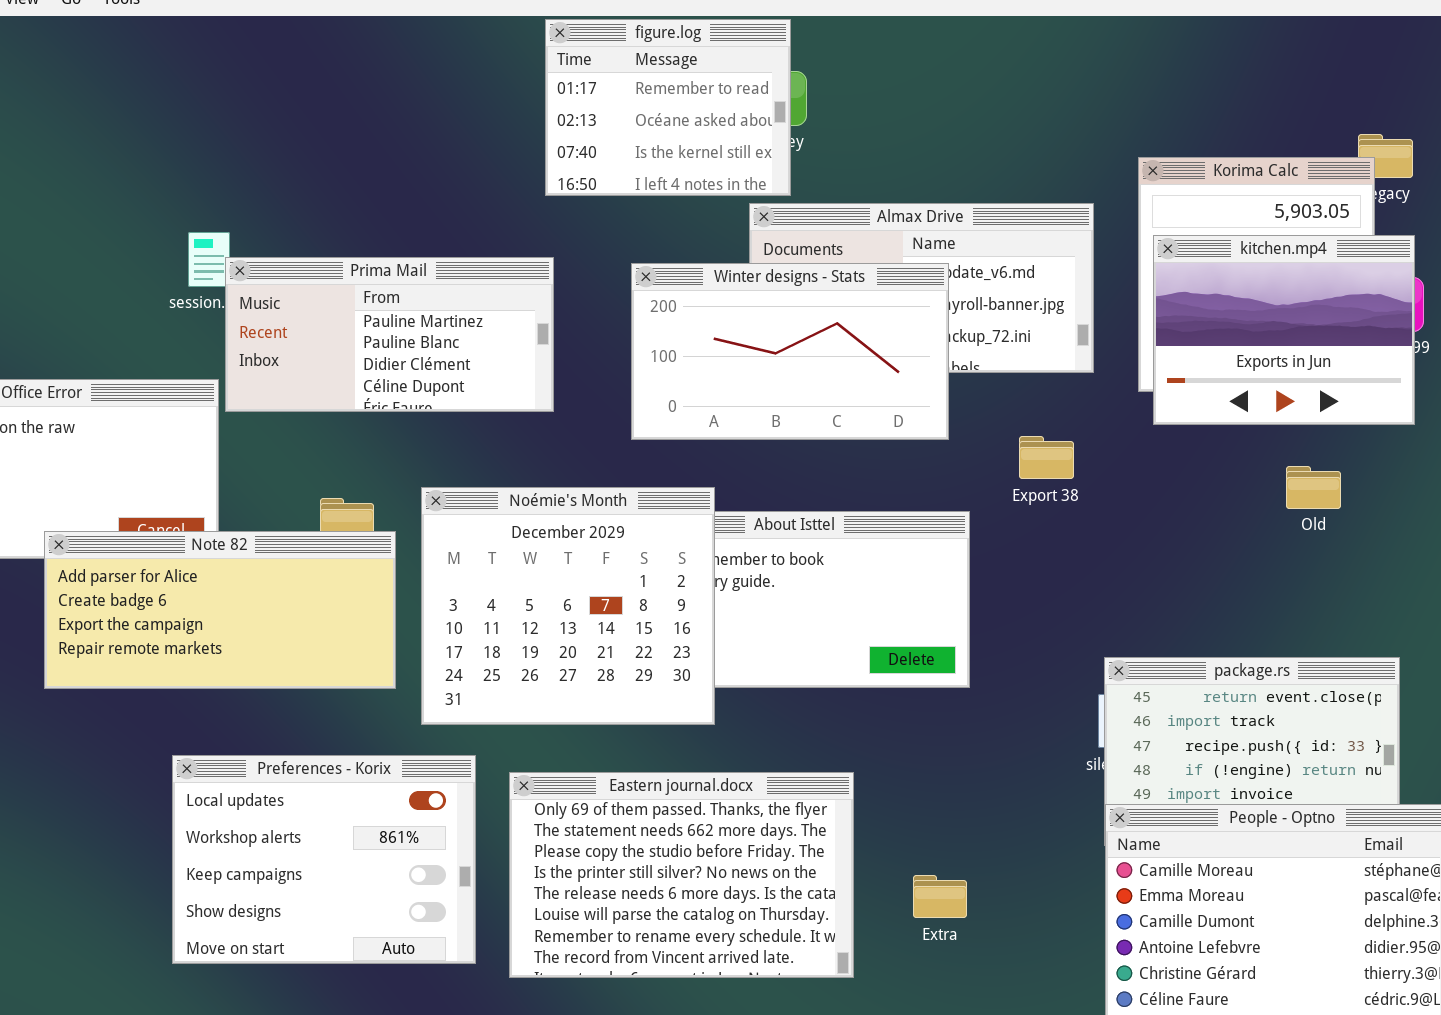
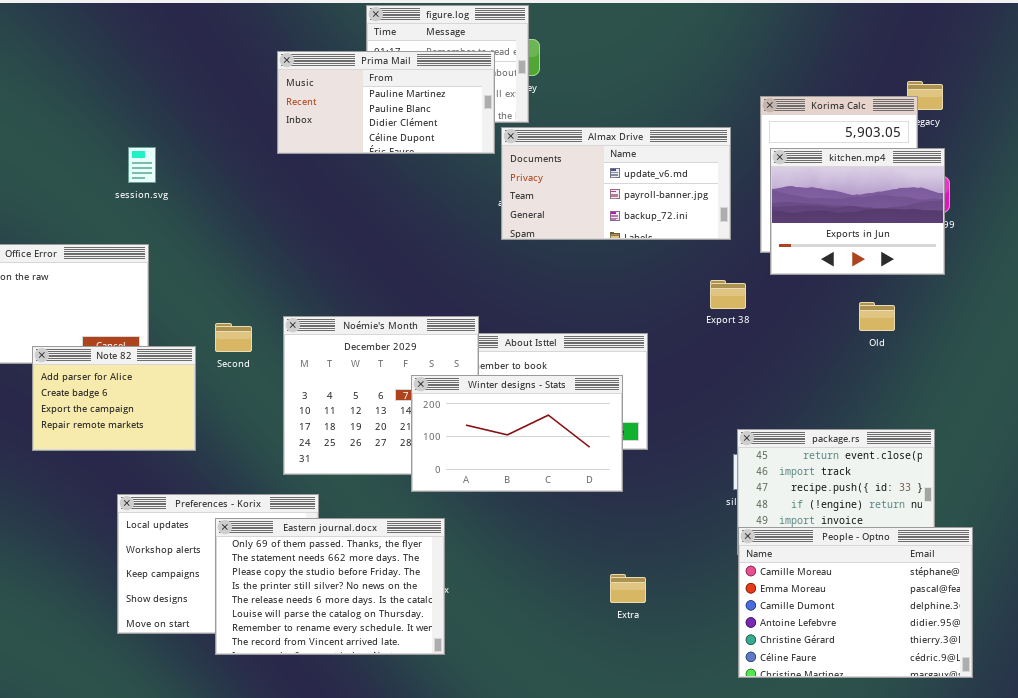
Prima Mail: [225,257,554,412] -> [277,51,495,154], moved
Winter designs - Stats: [631,263,949,440] -> [411,375,623,492], moved
Export 38: [1019,436,1074,479] -> [710,280,746,309], moved
Note 82: [44,531,396,689] -> [32,346,196,451], resized
Eastern journal.docx: [509,772,854,978] -> [215,518,445,655], moved

